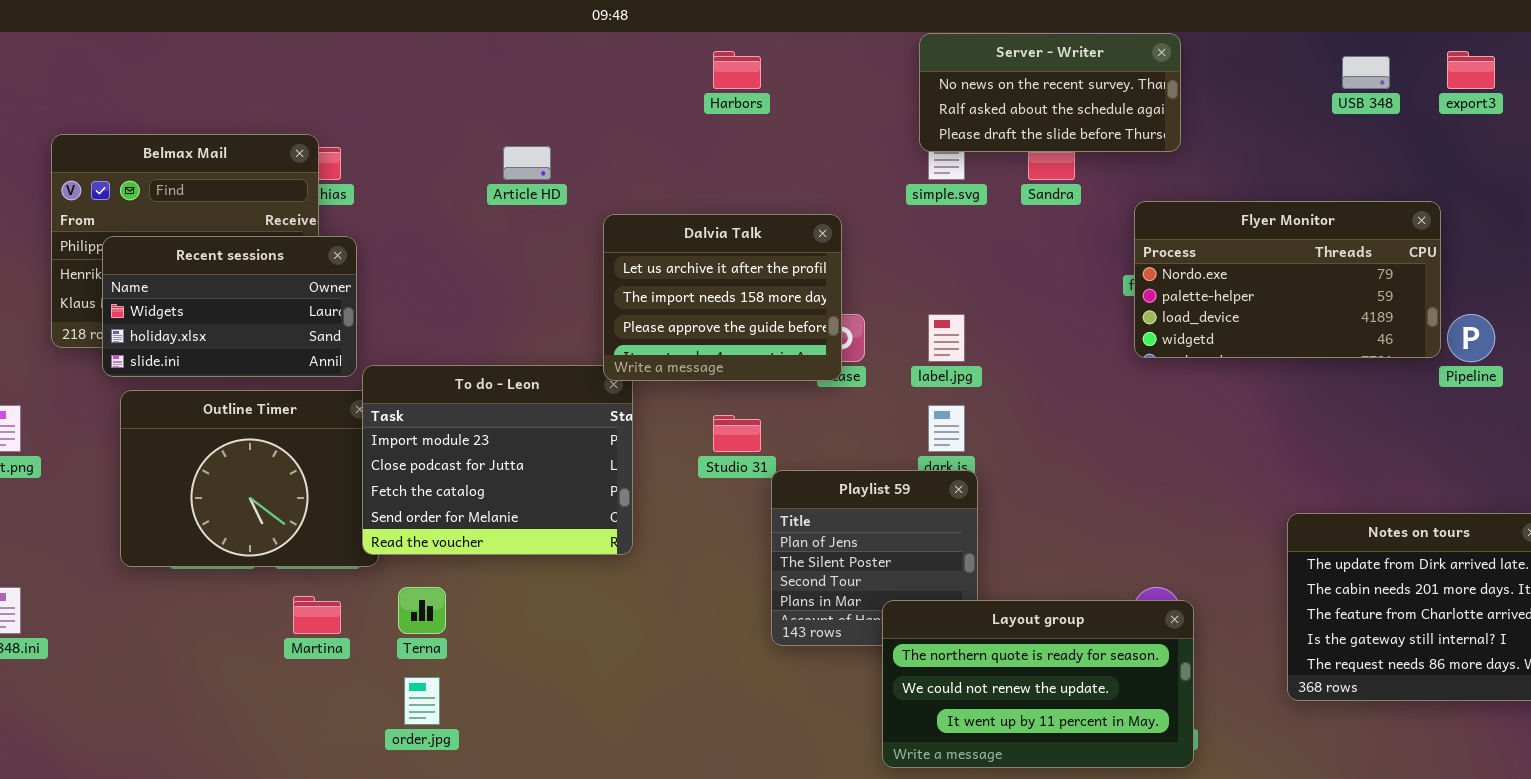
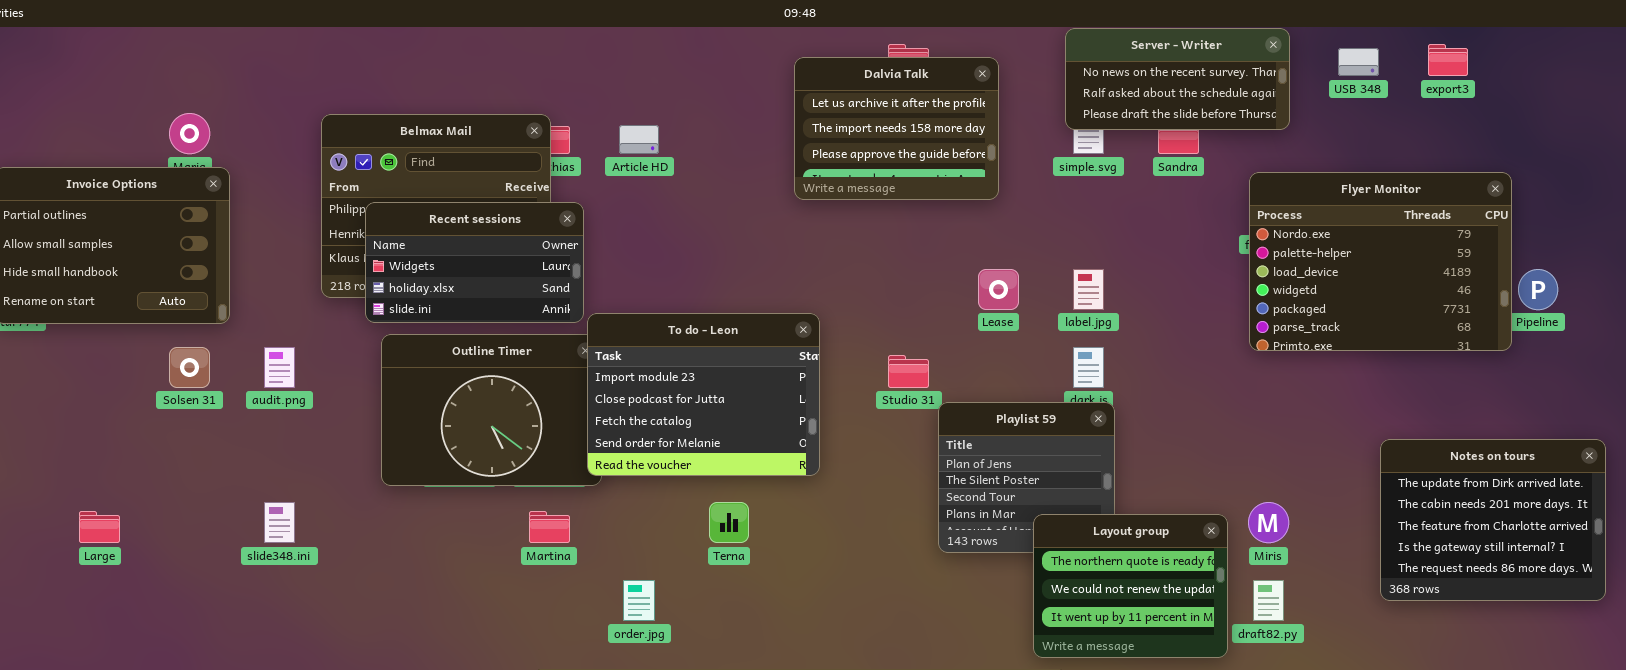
export3: [1447,51,1495,89] -> [1428,44,1468,76], moved
USB 348: [1342,56,1390,89] -> [1338,48,1379,76], moved
Article HD: [503,146,551,180] -> [619,125,659,154], moved
Flyer Monitor: [1134,201,1441,358] -> [1249,172,1512,351], resized
Dalvia Talk: [603,214,842,381] -> [794,57,999,200], moved
Terna: [398,587,446,634] -> [709,502,749,543], moved
Layout group: [882,600,1194,768] -> [1033,514,1228,658], resized

